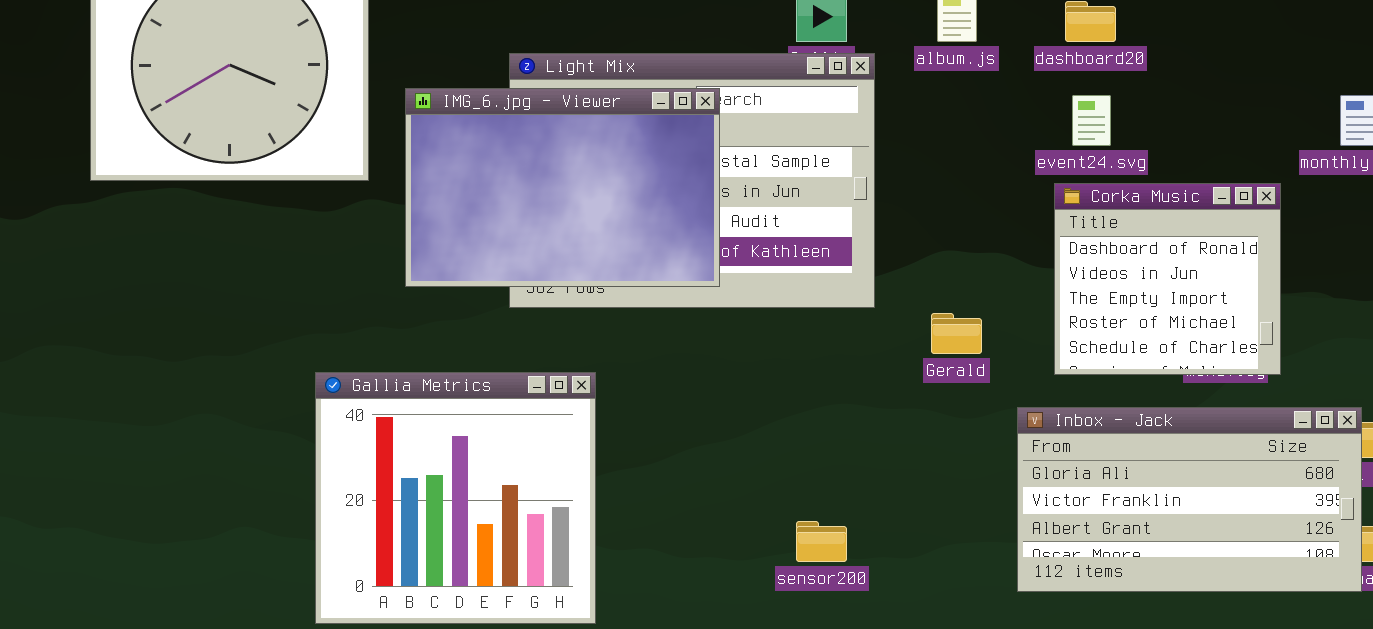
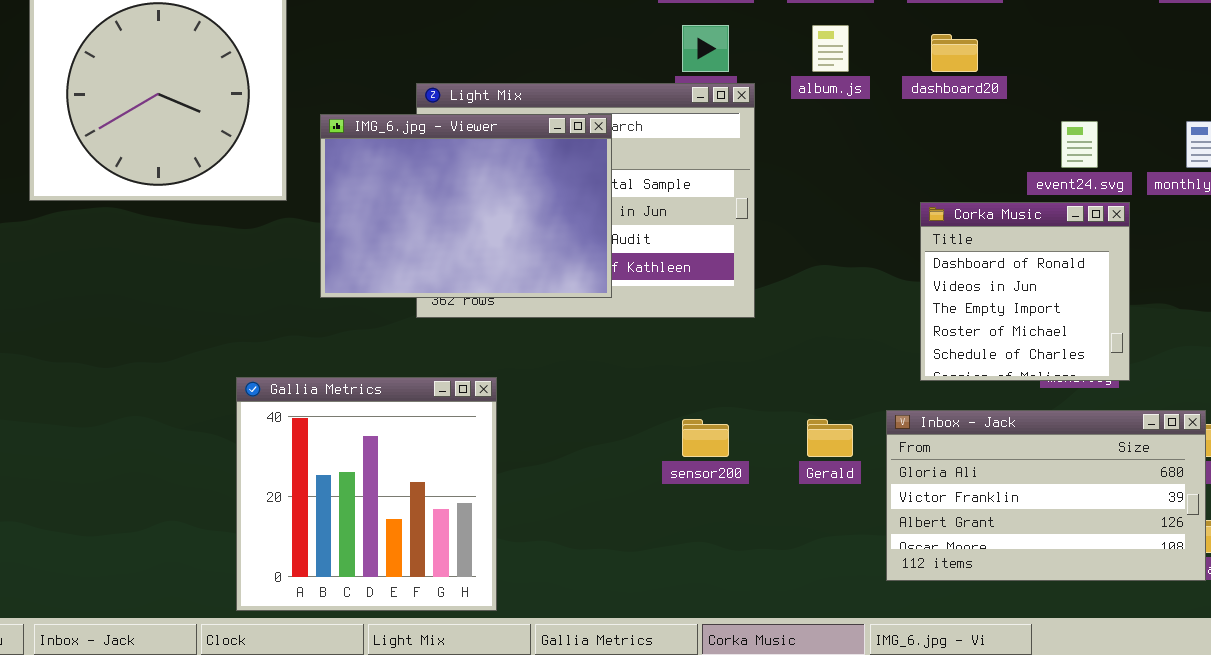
event24.svg: [1072,95,1111,146] -> [1061,121,1098,168], moved
Gerald: [931,313,982,354] -> [807,419,853,457], moved
sensor200: [796,521,847,562] -> [682,419,729,457], moved

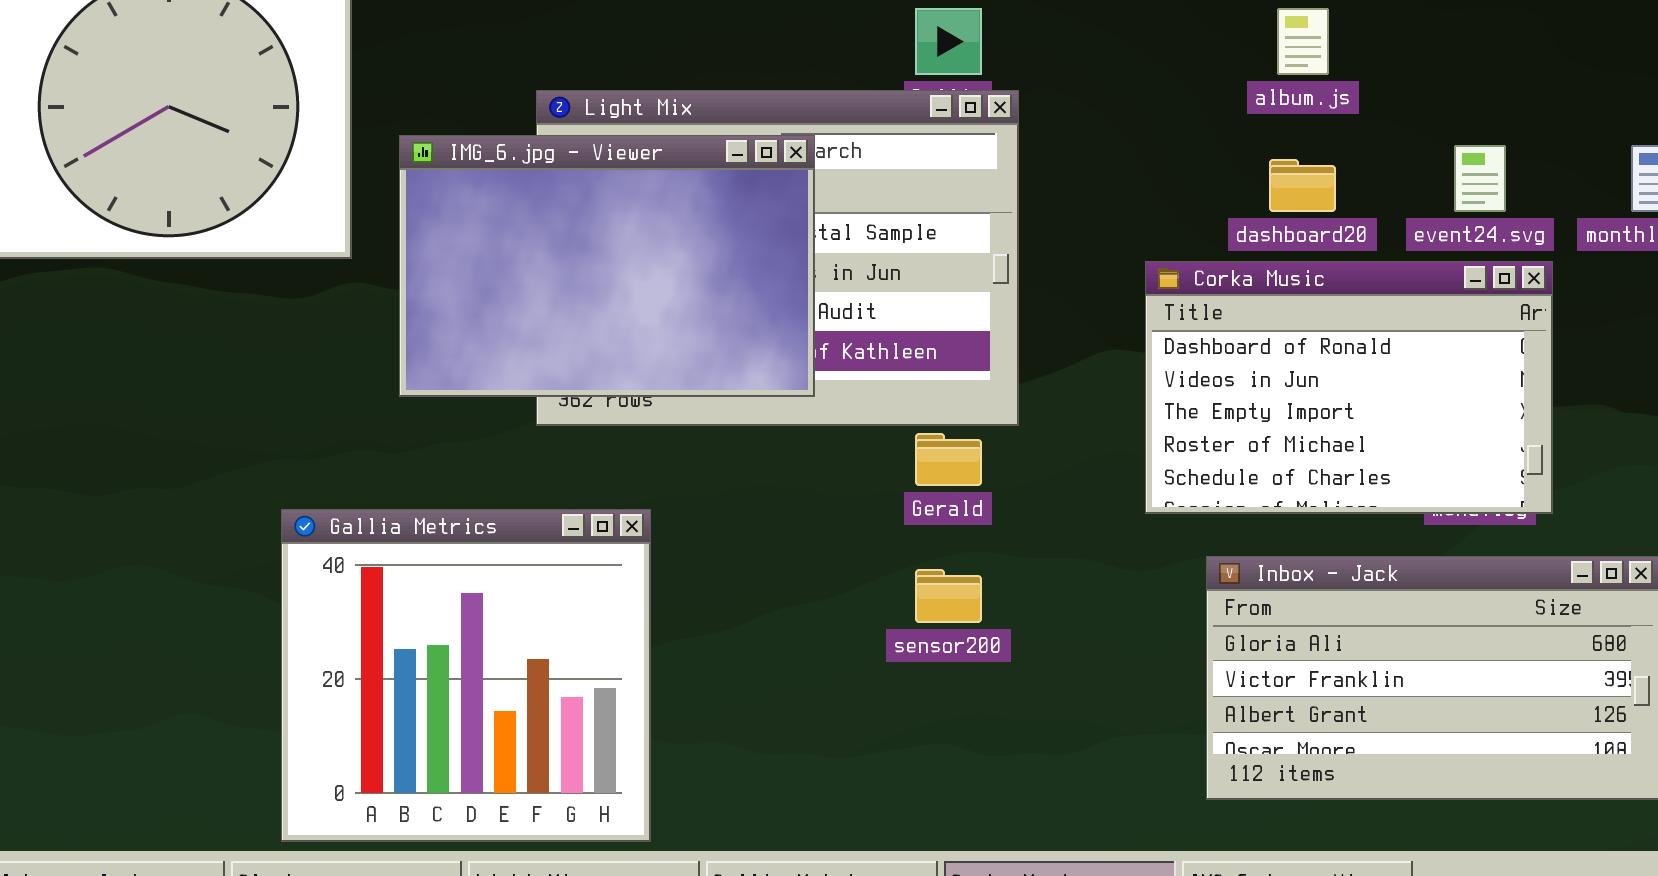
album.js: [812,25,849,72] -> [1277,8,1329,75], moved
dashboard20: [931,34,978,72] -> [1269,159,1336,212], moved
Corka Music: [920,202,1130,381] -> [1145,261,1553,514], resized
Gerald: [807,419,853,457] -> [915,433,982,486], moved

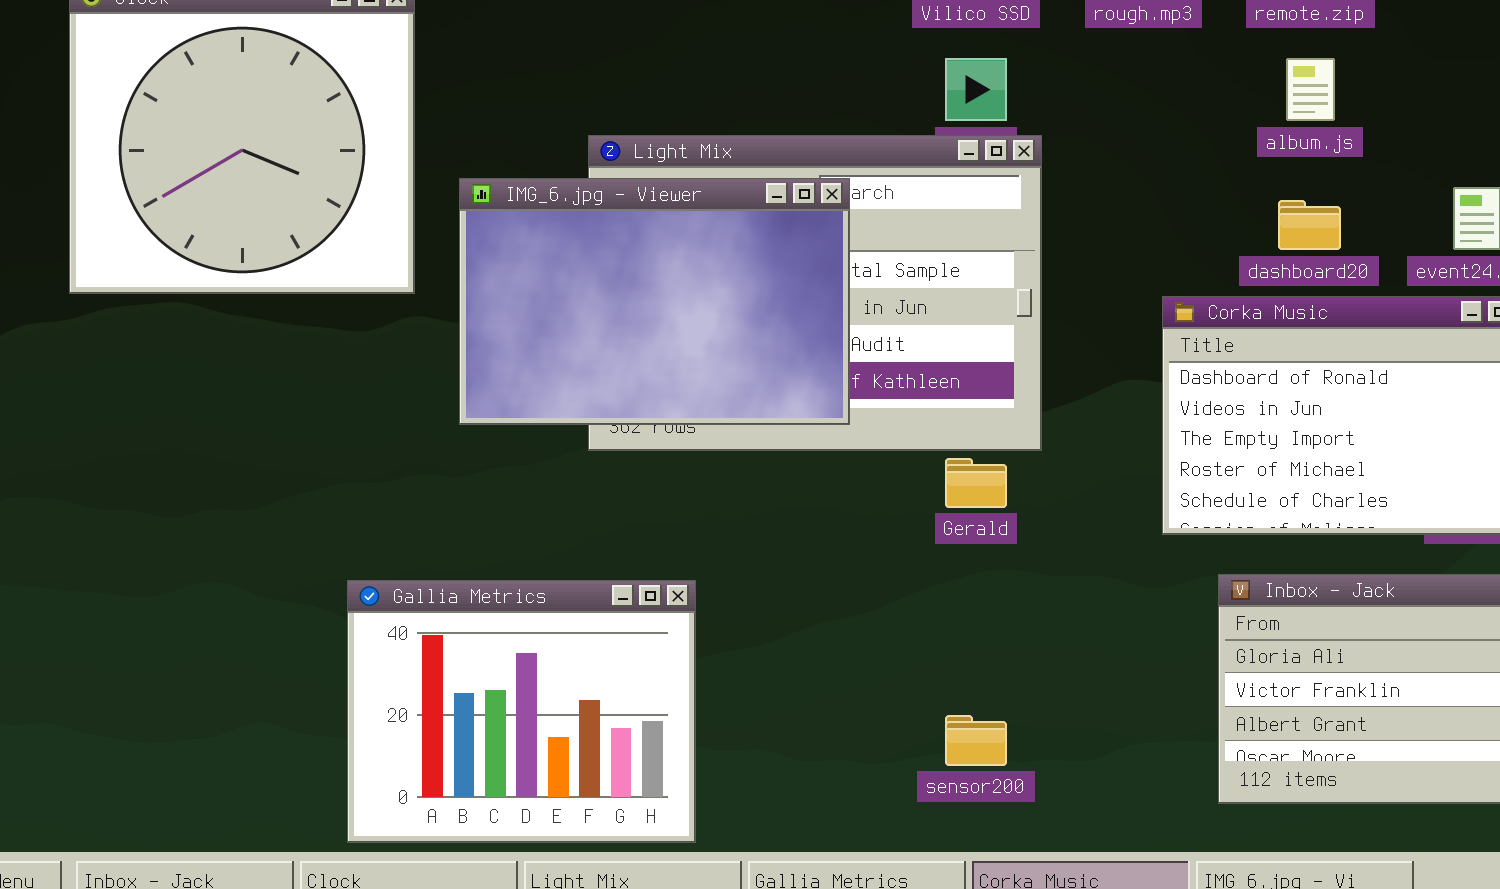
Gallia Metrics: [281,509,651,842] -> [347,580,696,843], resized
sensor200: [915,569,982,623] -> [945,715,1007,766], moved

